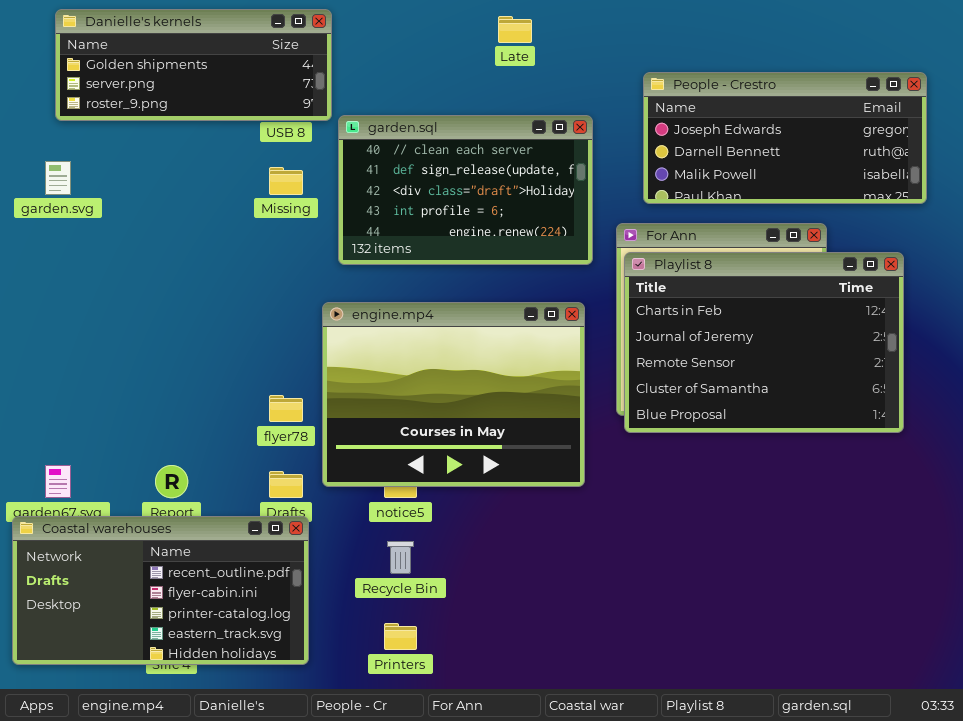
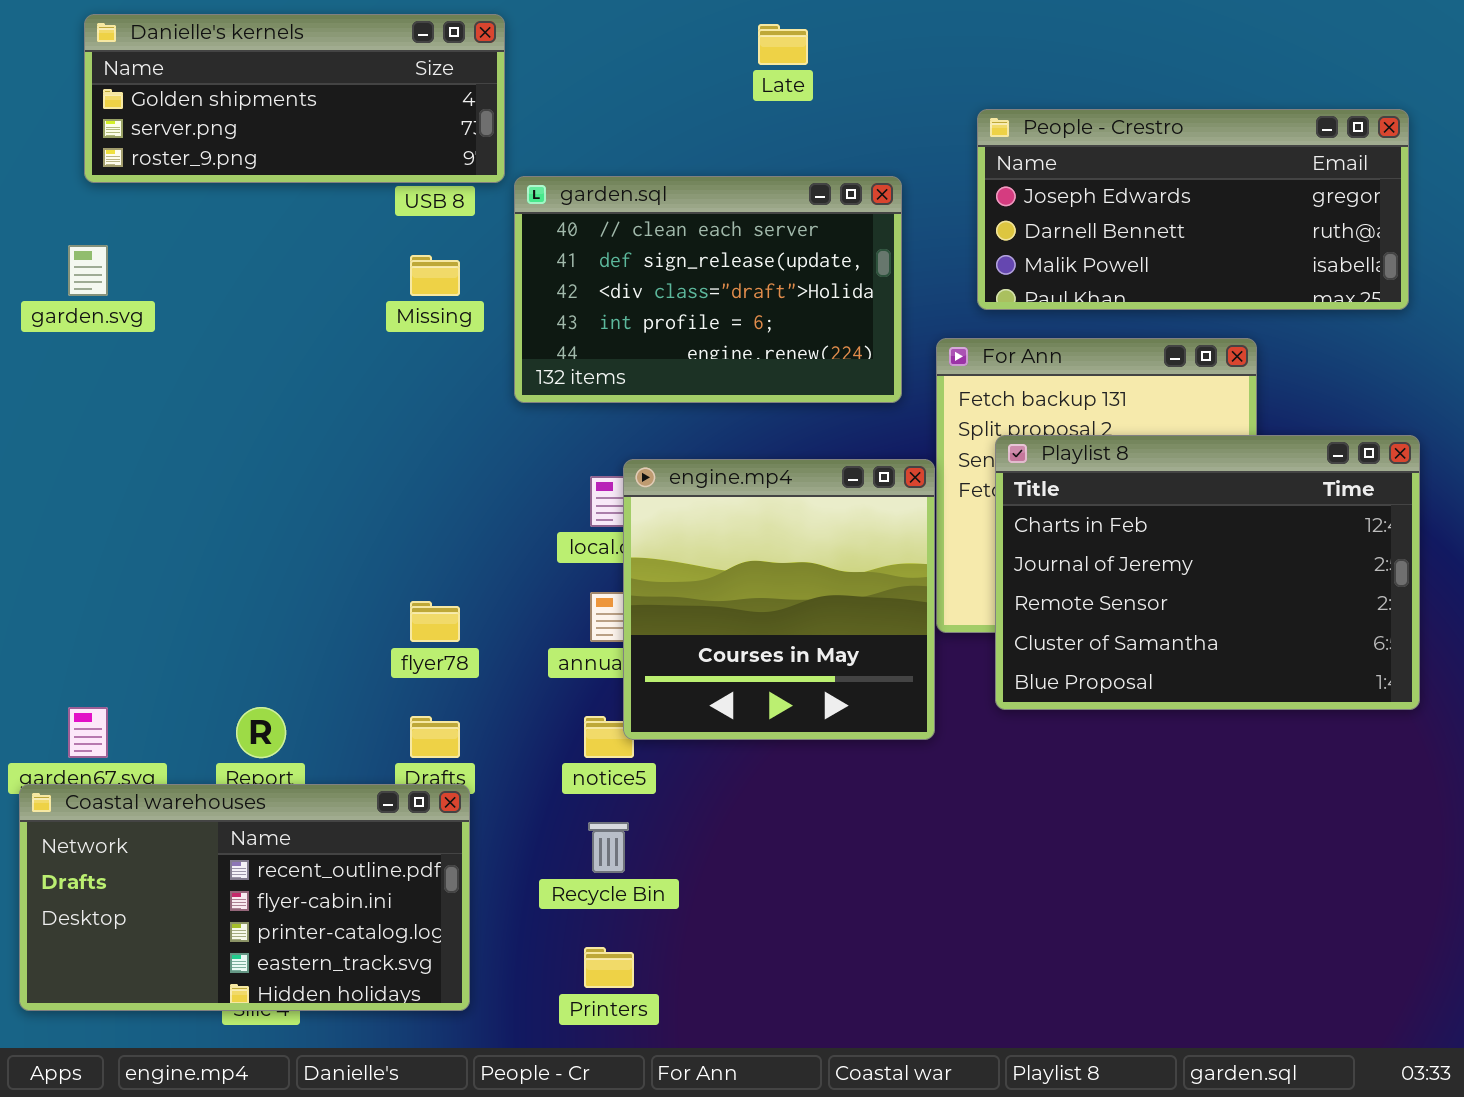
Playlist 8: [624,252,904,433] -> [995,435,1420,710], moved
engine.mp4: [322,302,585,487] -> [623,459,935,740], moved, resized

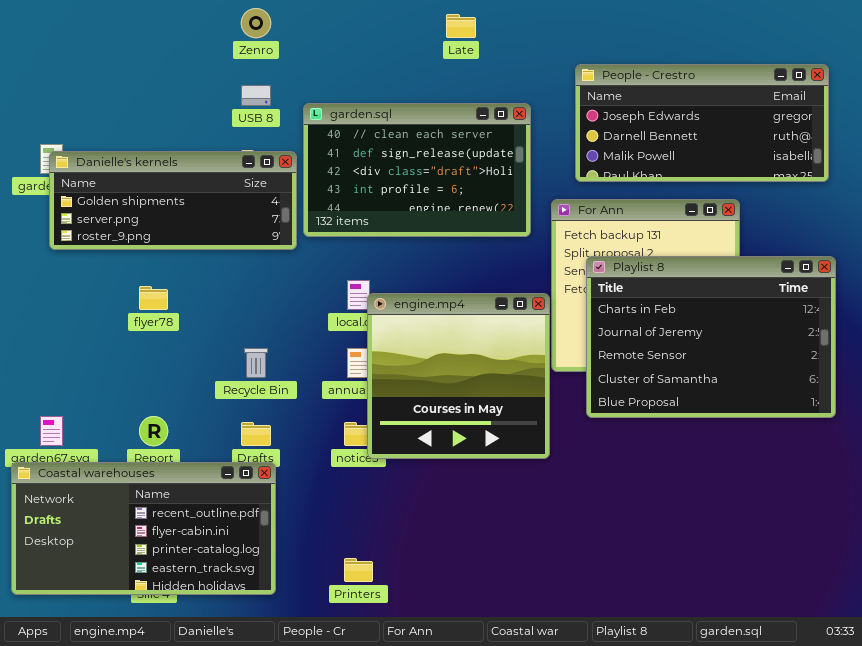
Danielle's kernels: [84,14,505,183] -> [49,151,297,250], moved
engine.mp4: [623,459,935,740] -> [367,293,550,459], moved
flyer78: [410,601,460,642] -> [139,286,168,310], moved
Recycle Bin: [588,822,629,873] -> [244,348,268,378], moved

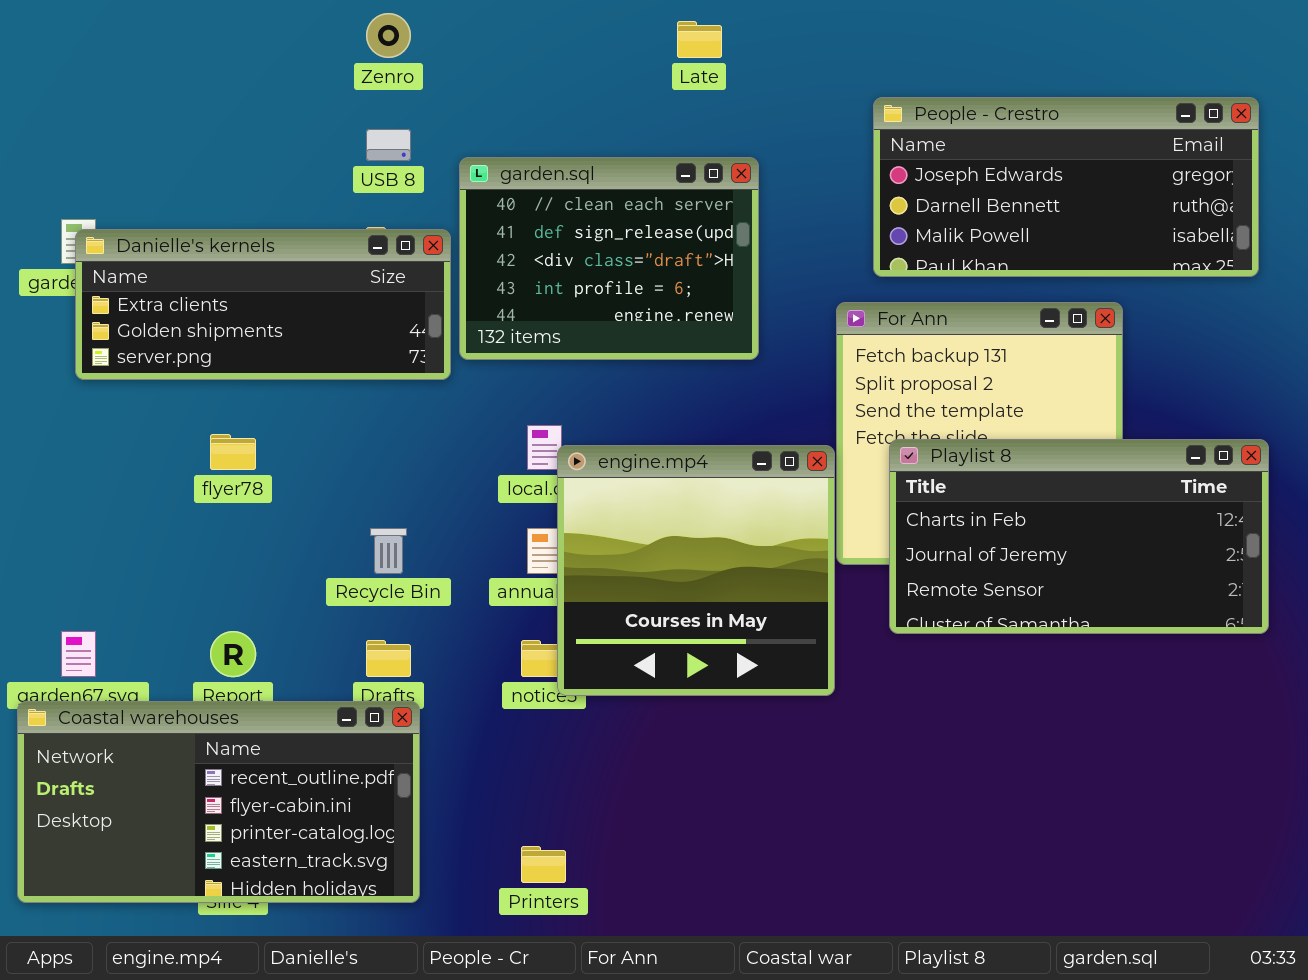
garden.sql: [303,103,531,237] -> [459,157,759,360], resized
Danielle's kernels: [49,151,297,250] -> [75,229,451,380], scrolled up 1 row
Playlist 8: [586,256,836,418] -> [889,439,1269,634], resized

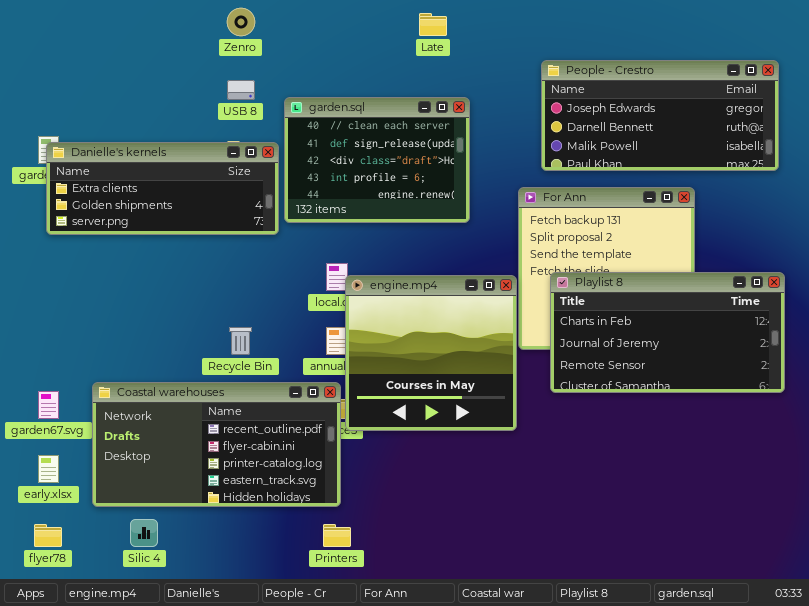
flyer78: [210,434,256,470] -> [34,524,62,547], moved
Coastal warehouses: [17,701,420,903] -> [92,382,341,507], moved

